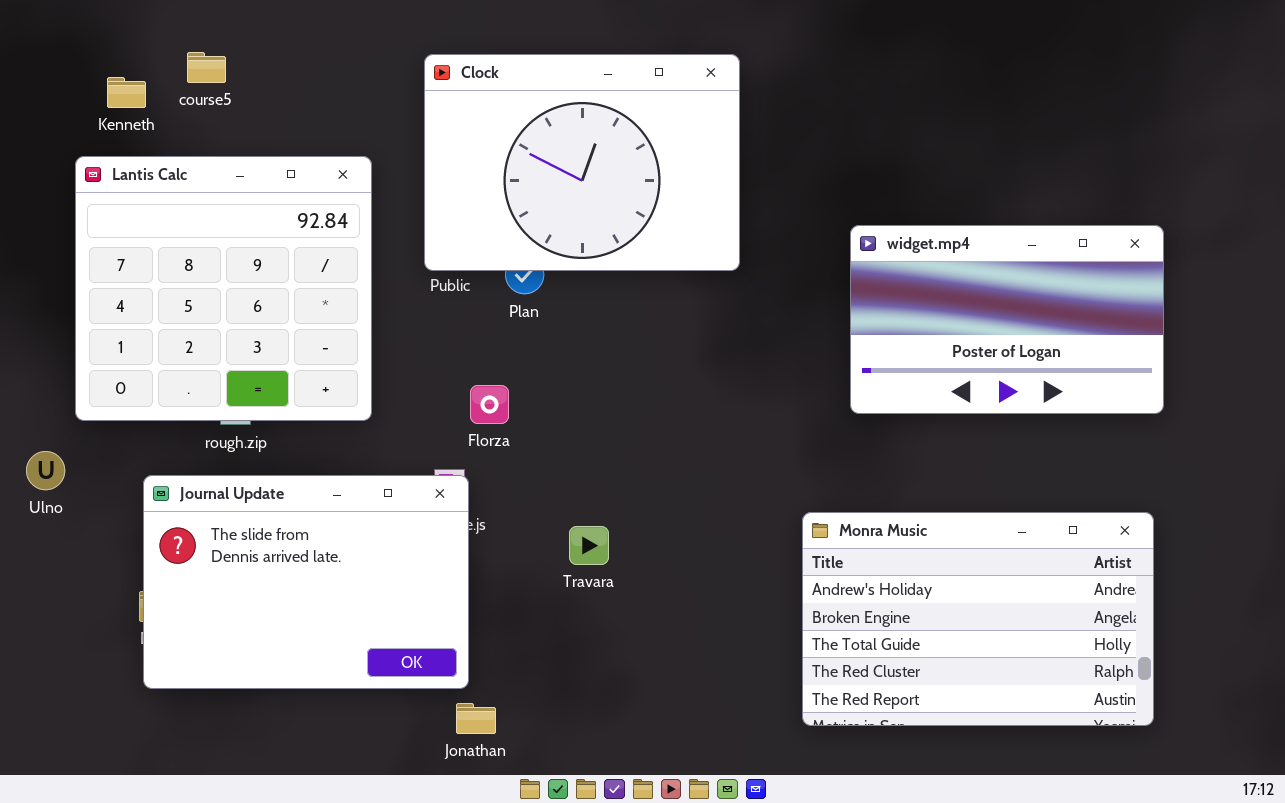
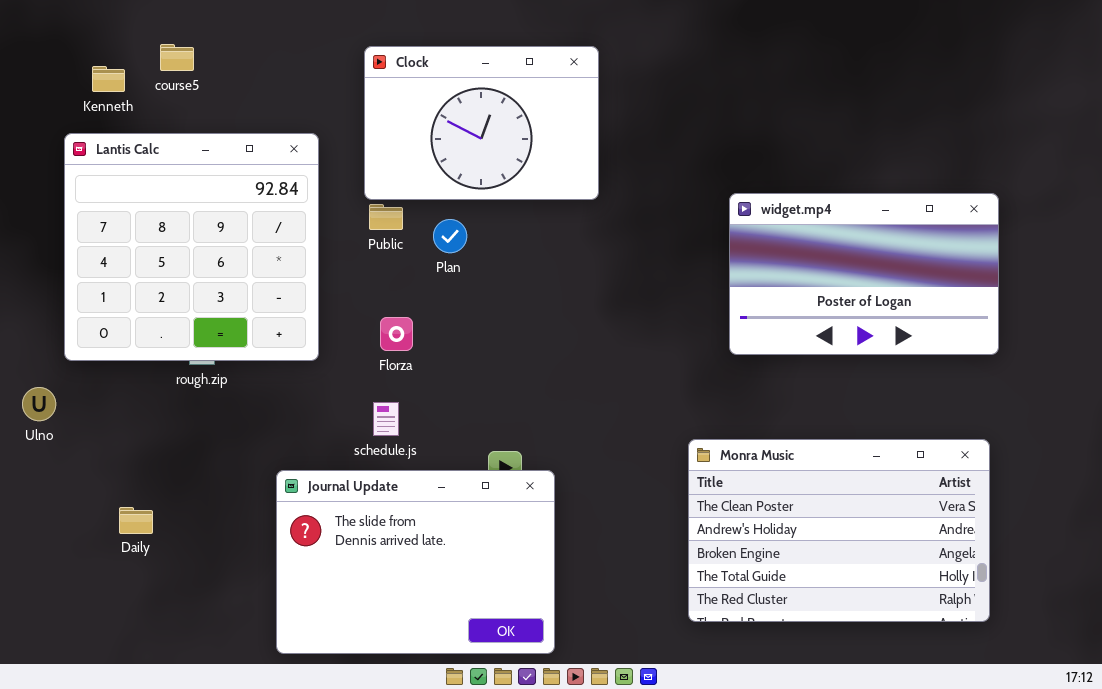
Clock: [424,54,740,271] -> [364,46,599,200], resized
Florza: [470,385,509,424] -> [380,317,413,351], moved
Journal Update: [143,475,469,689] -> [276,470,555,654], moved
Monra Music: [802,512,1154,726] -> [688,439,990,622], scrolled up 1 row

